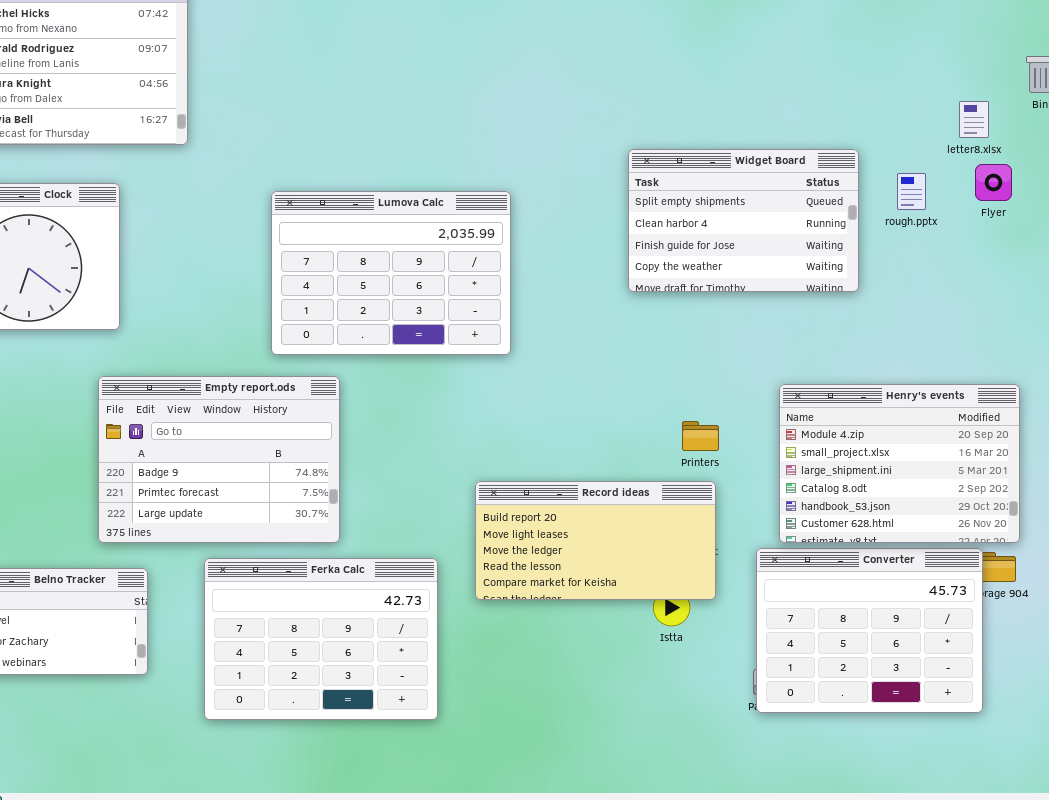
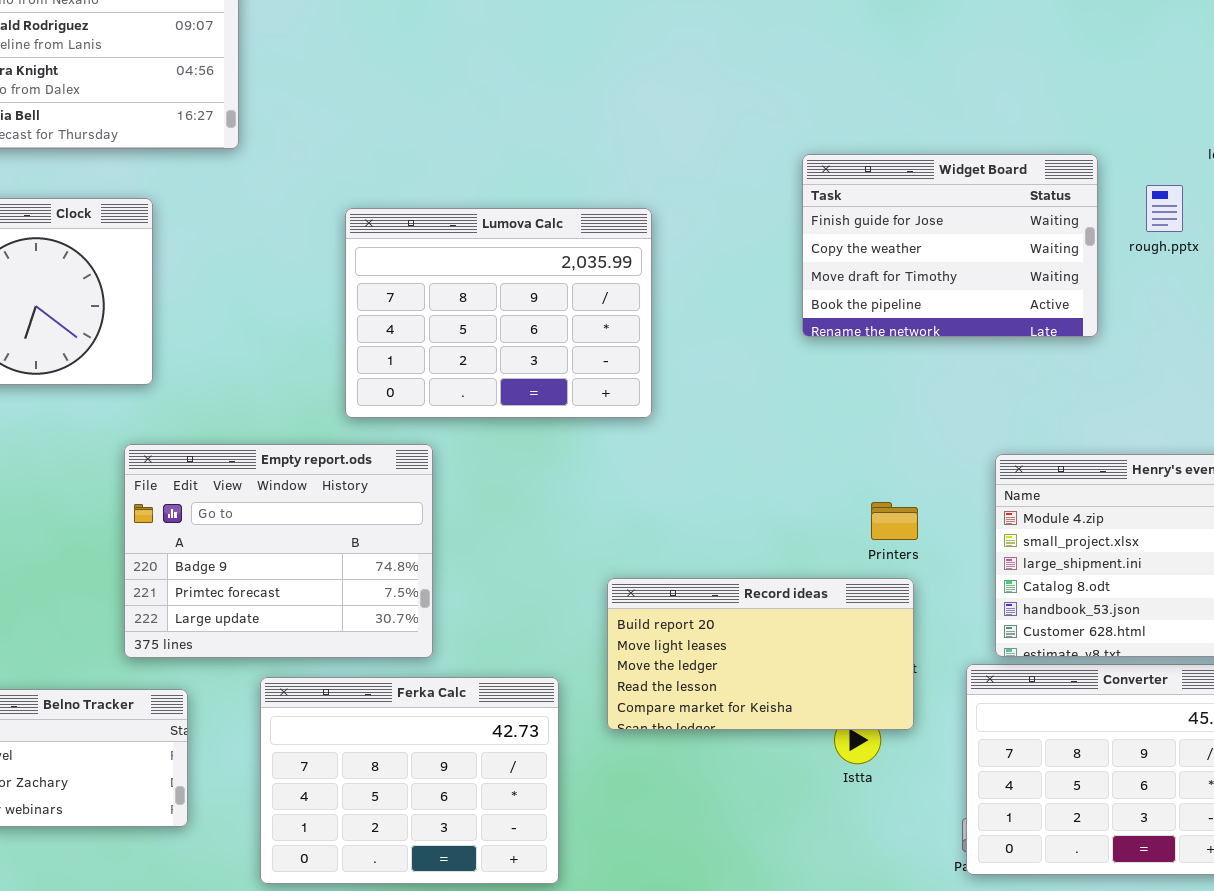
Widget Board: [628,149,859,292] -> [802,154,1098,337], scrolled down 2 rows

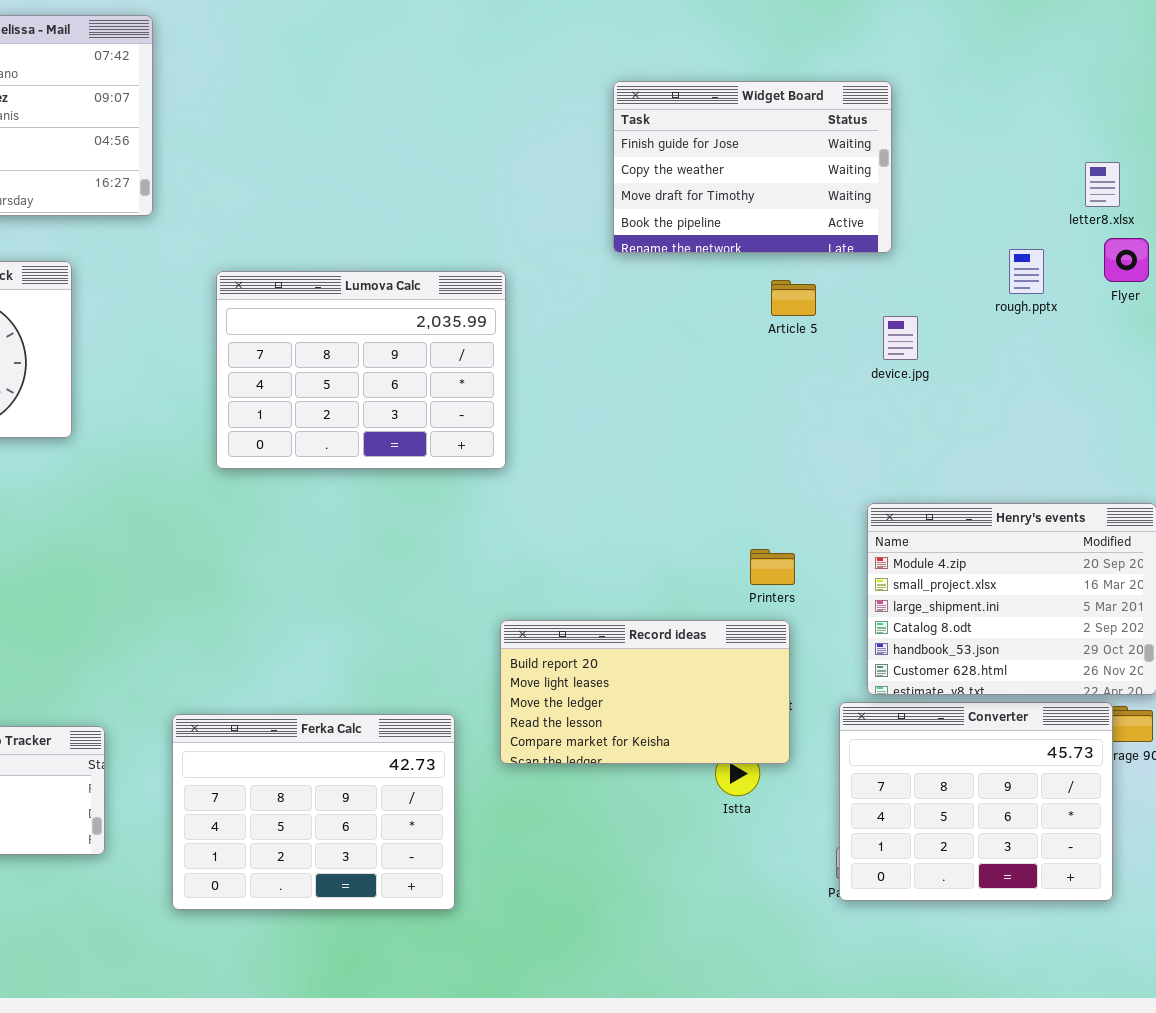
Widget Board: [802,154,1098,337] -> [613,81,892,253], moved
Lumova Calc: [345,208,652,418] -> [216,271,506,469], moved
Empty report.ods: [124,444,433,658] -> none, closed

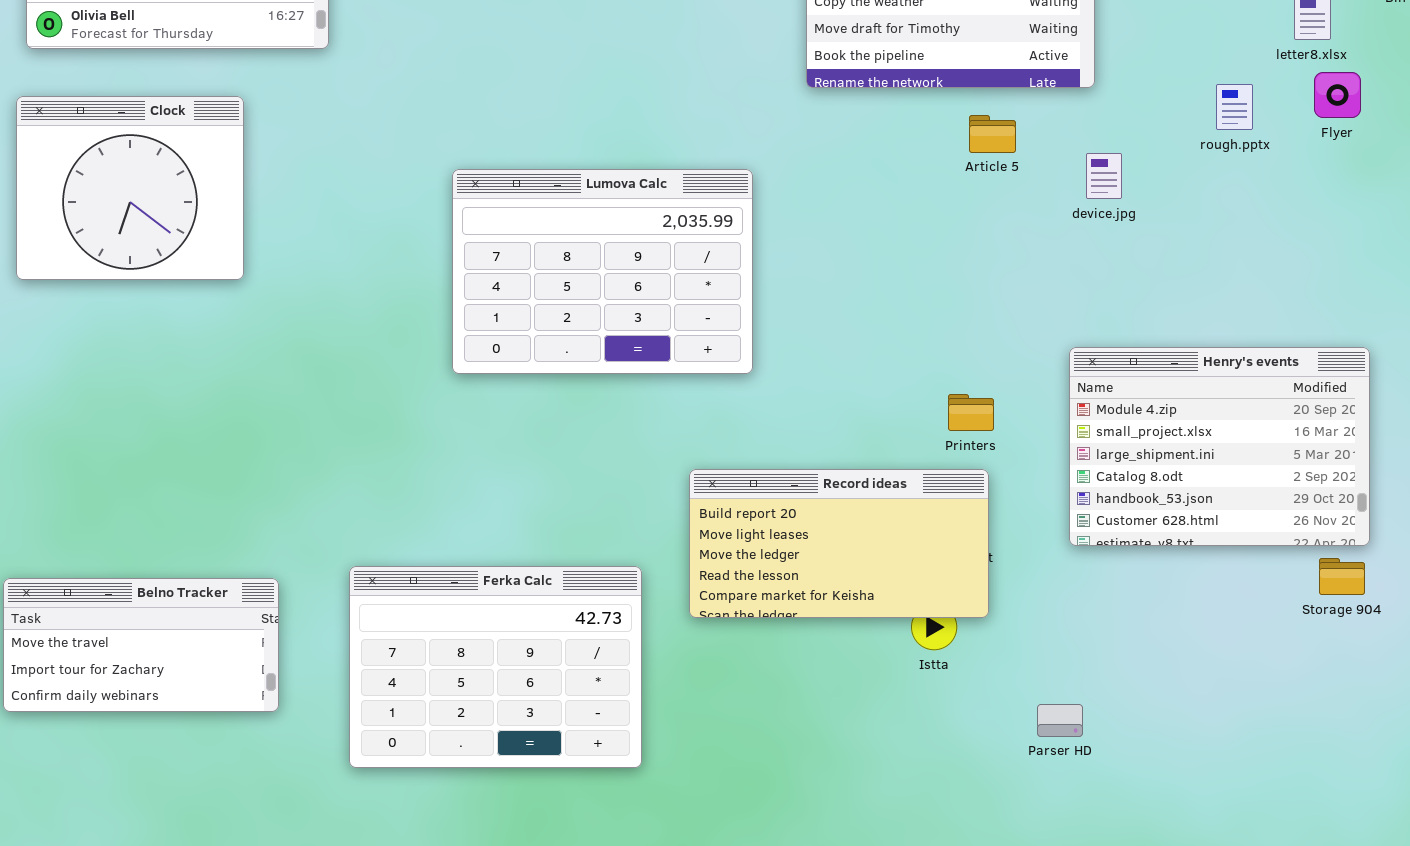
Lumova Calc: [216,271,506,469] -> [452,169,753,374], moved
Converter: [839,702,1113,901] -> none, closed

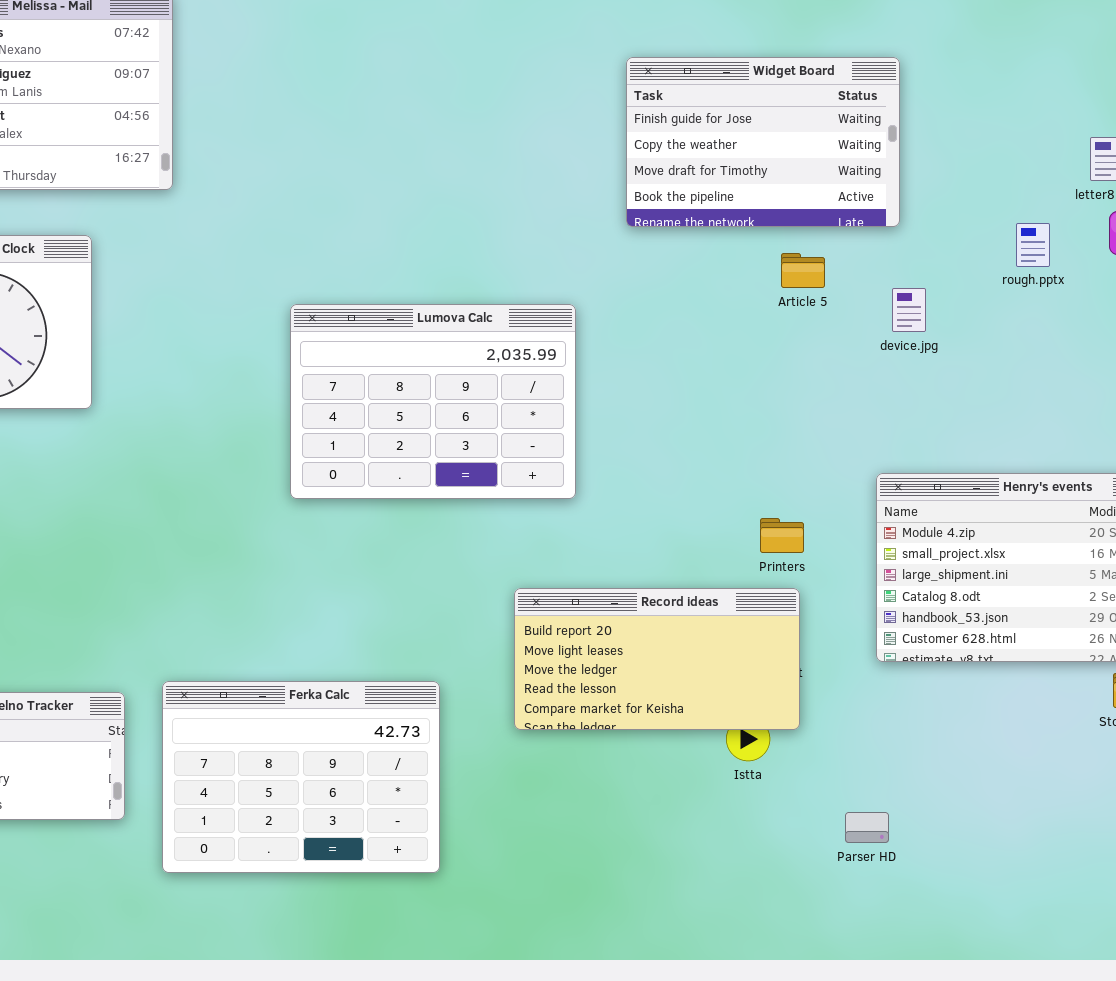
Ferka Calc: [349,566,642,768] -> [162,681,440,873], moved

